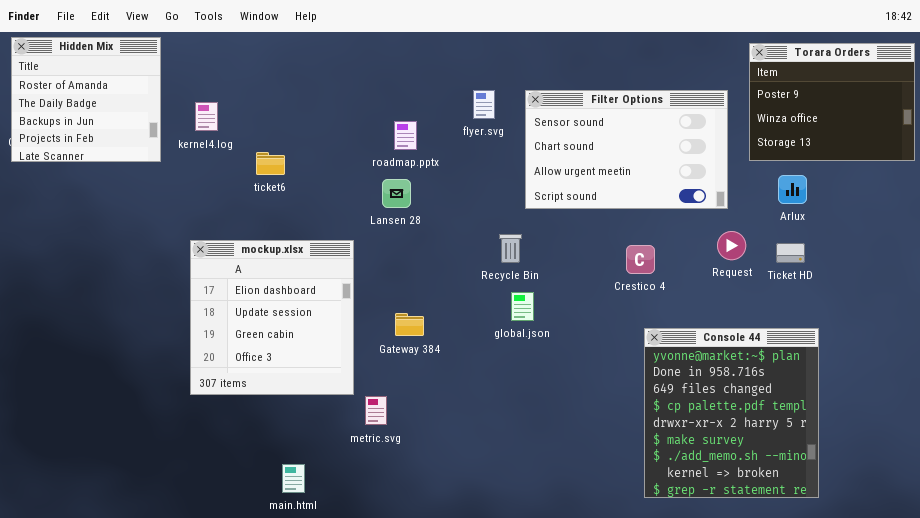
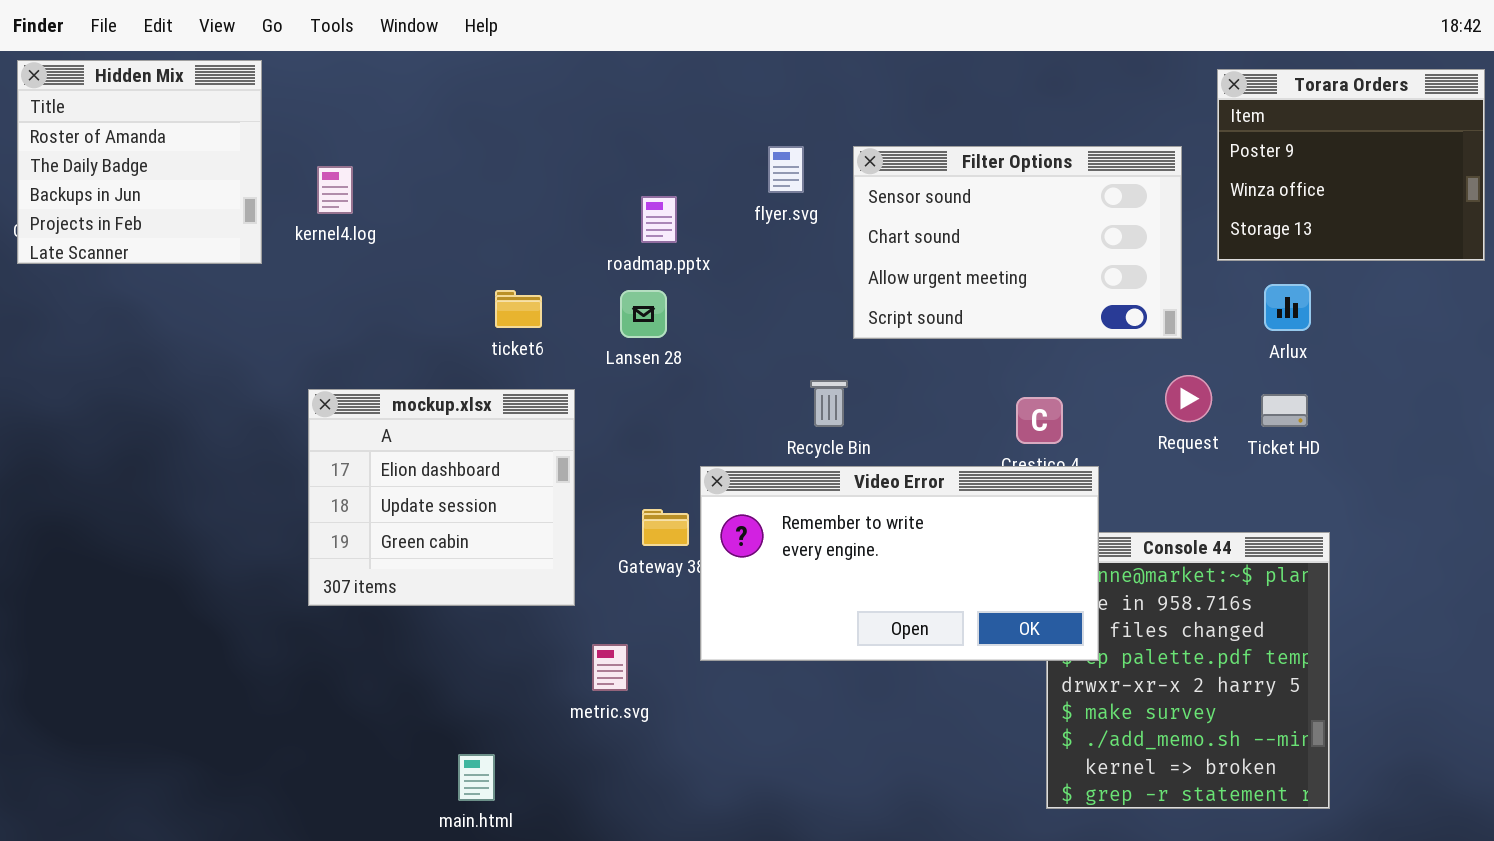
ticket6: [256,152,285,175] -> [495,290,542,328], moved
mockup.xlsx: [190,240,354,395] -> [308,389,575,606], resized
Video Error: none -> [700,466,1099,661], opened

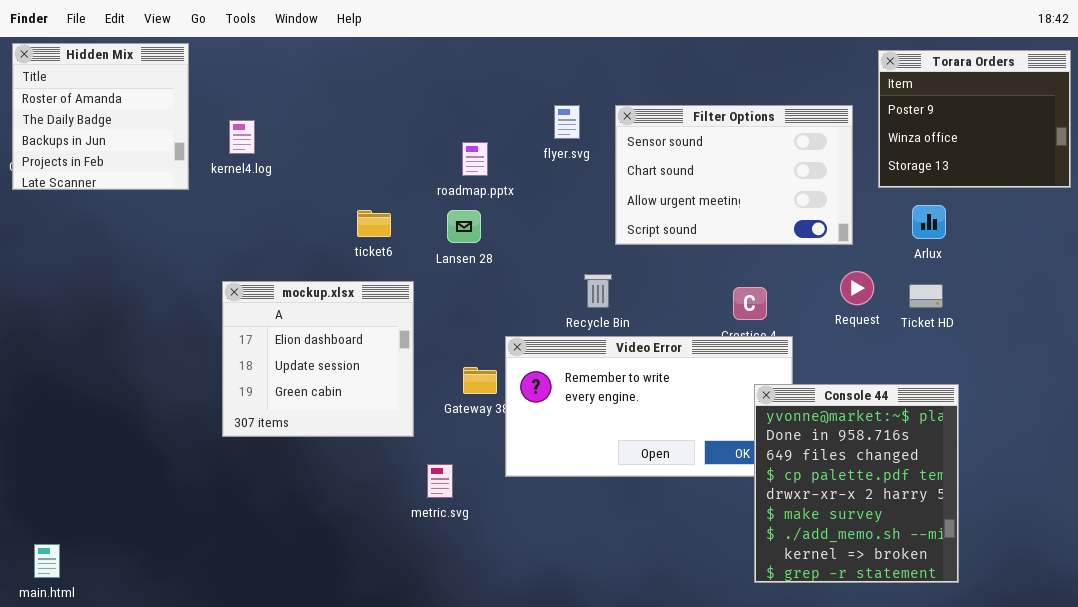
Console 44: [1046,532,1330,809] -> [754,384,959,583], raised
main.html: [458,754,495,801] -> [34,544,60,578], moved

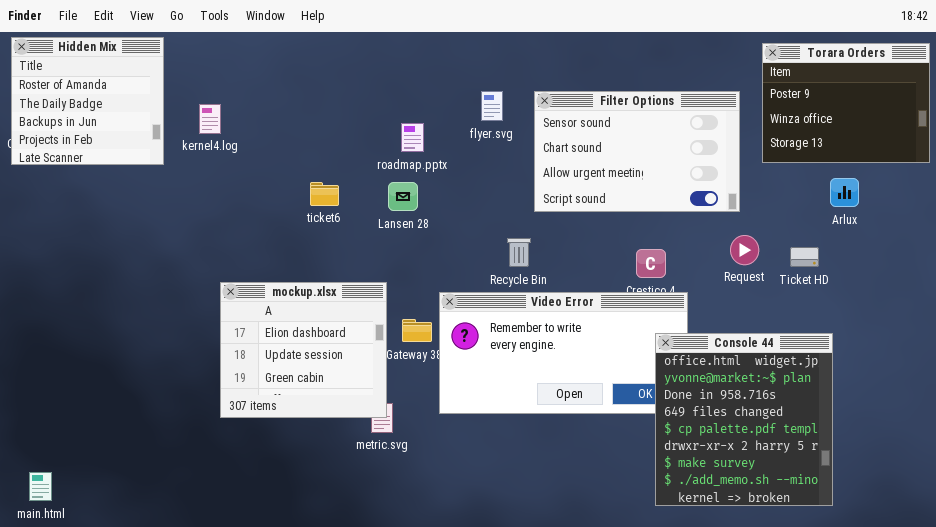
Arlux: [912,205,946,239] -> [830,178,859,207], moved
mockup.xlsx: [222,281,414,437] -> [220,282,387,418], moved
Console 44: [754,384,959,583] -> [655,333,833,506], scrolled up 1 row

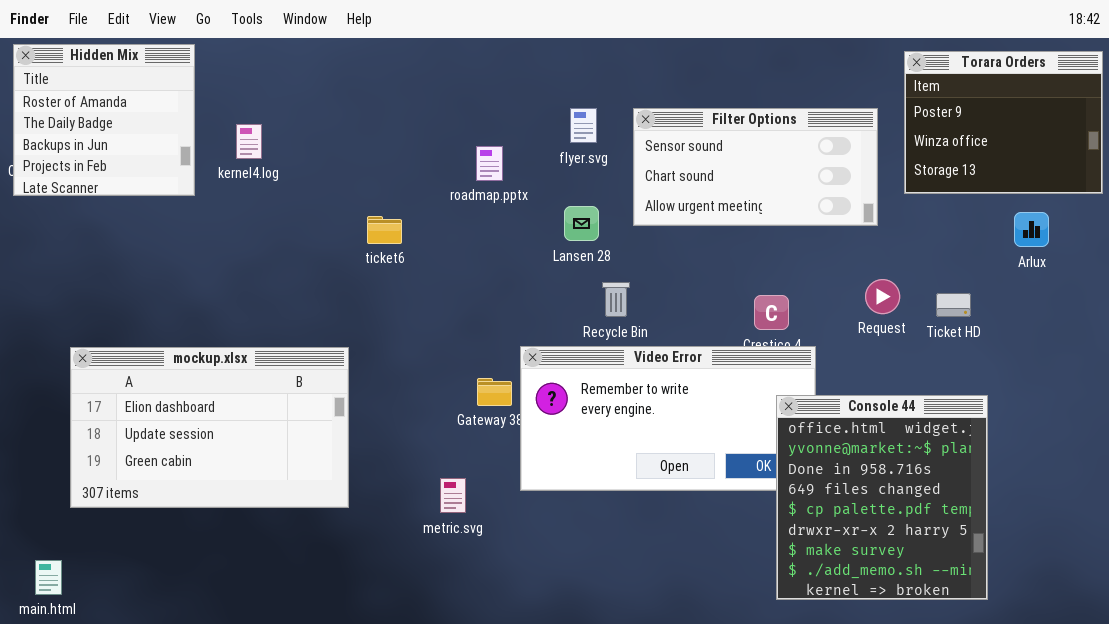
Filter Options: [534,91,740,212] -> [633,108,878,226], resized
Arlux: [830,178,859,207] -> [1014,212,1049,247], moved
Lansen 28: [388,182,418,211] -> [564,206,599,241], moved
mockup.xlsx: [220,282,387,418] -> [70,347,349,508], moved, resized

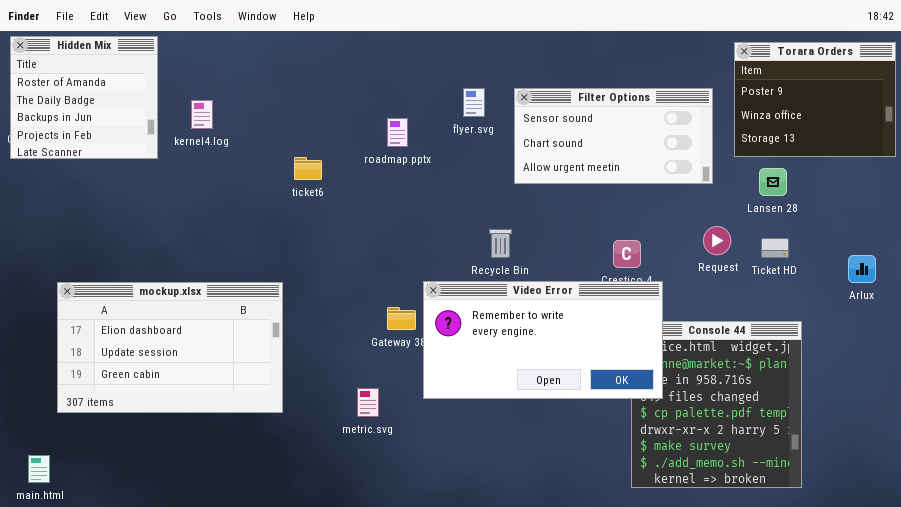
Lansen 28: [564,206,599,241] -> [759,168,787,196], moved
Arlux: [1014,212,1049,247] -> [848,255,876,283], moved
ticket6: [367,216,402,244] -> [294,157,322,180], moved
Video Error: [520,346,816,491] -> [423,281,663,399], raised

